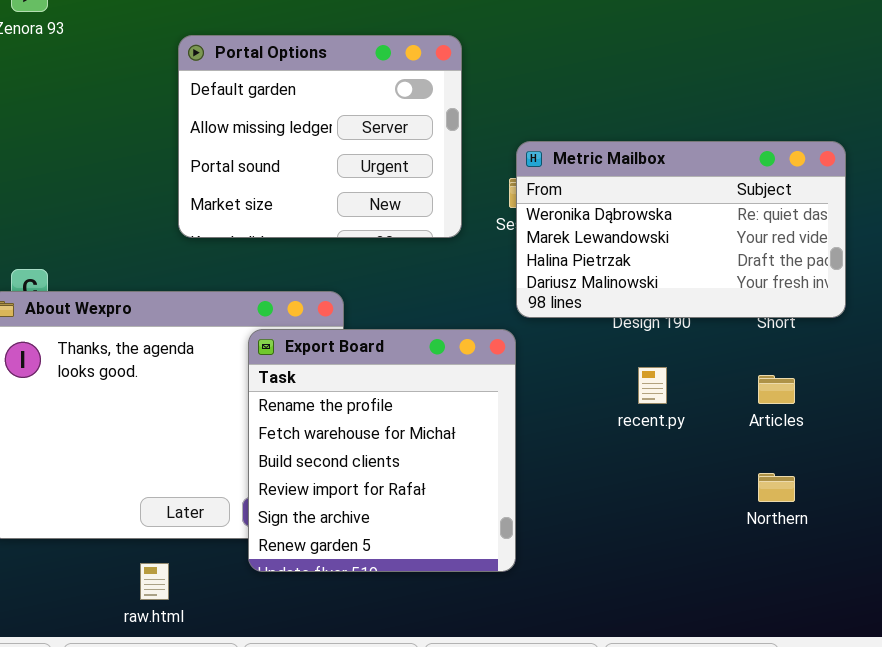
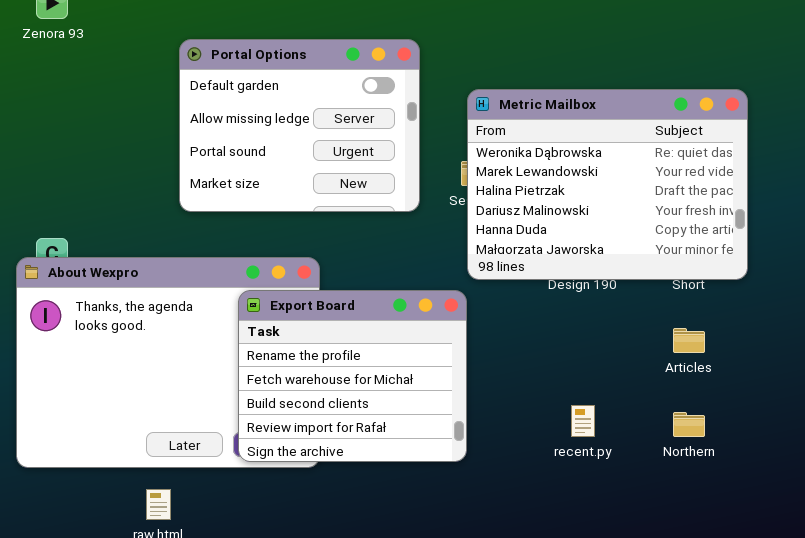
Metric Mailbox: [516,141,846,318] -> [467,89,748,280], resized
Export Board: [248,329,516,572] -> [238,290,467,462], resized
recent.py: [638,367,667,404] -> [571,405,595,437], moved

